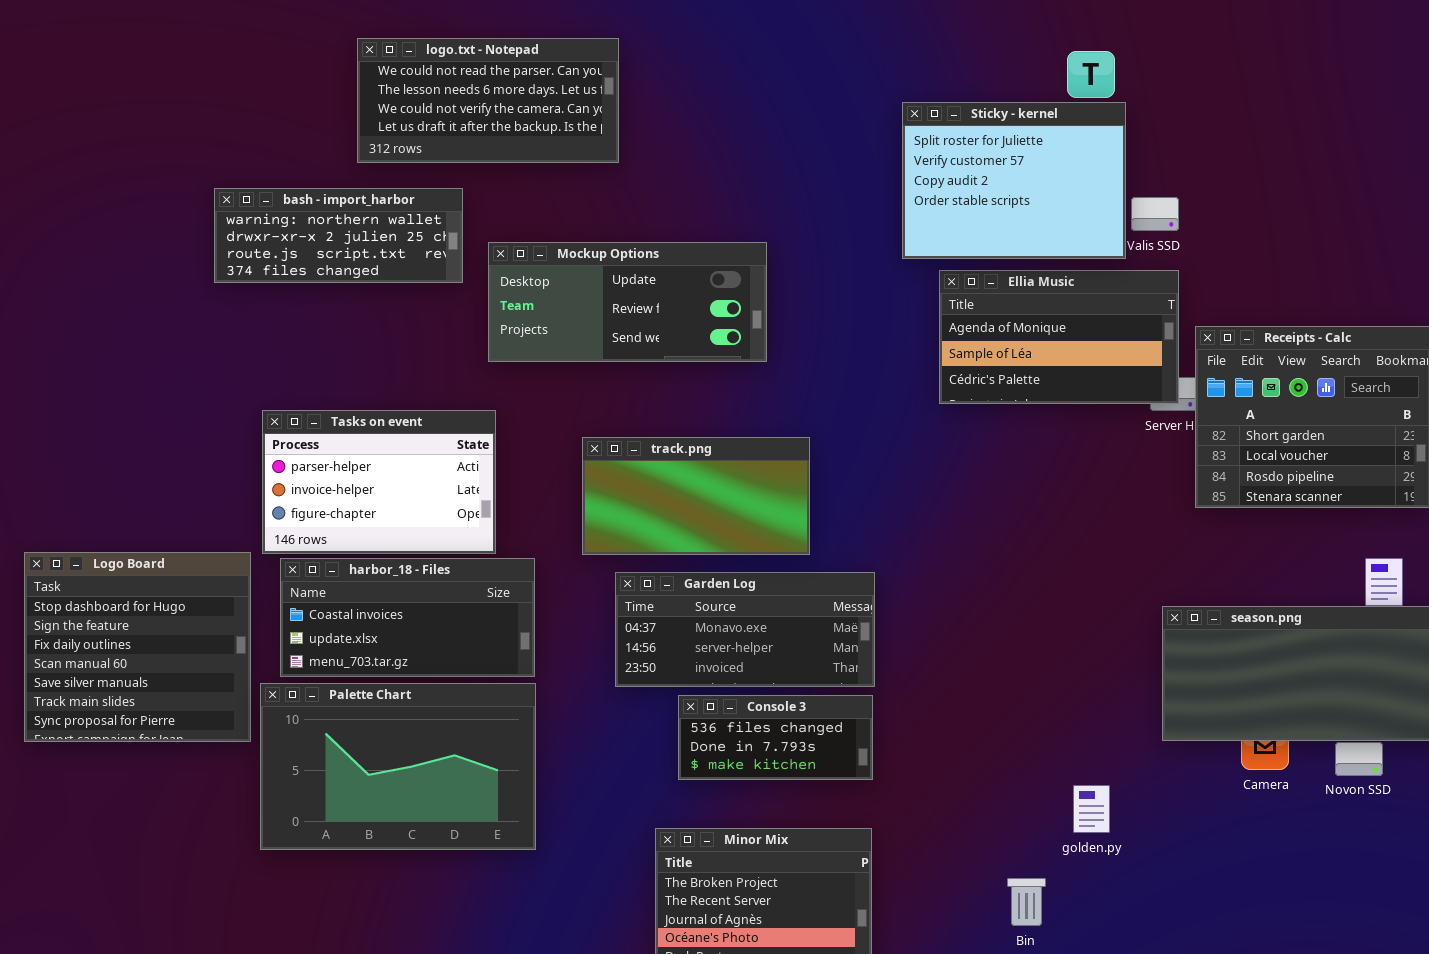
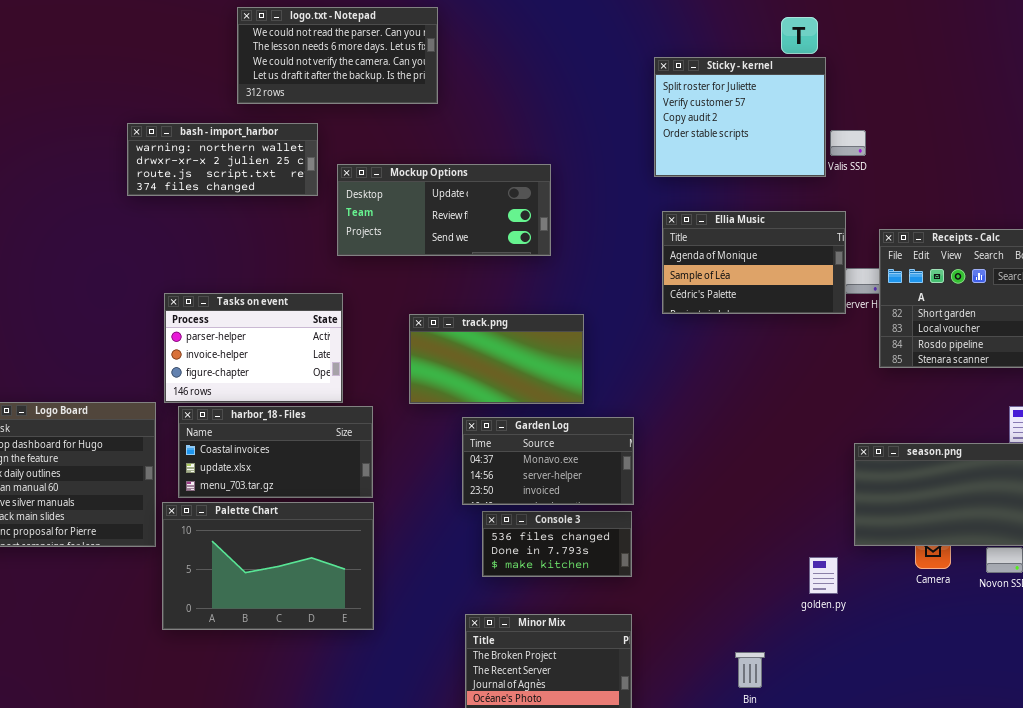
Ellia Music: [939,270,1179,404] -> [662,211,846,314], moved
Garden Log: [615,572,875,687] -> [462,417,634,505], resized
golden.py: [1073,785,1110,833] -> [809,557,838,594], moved

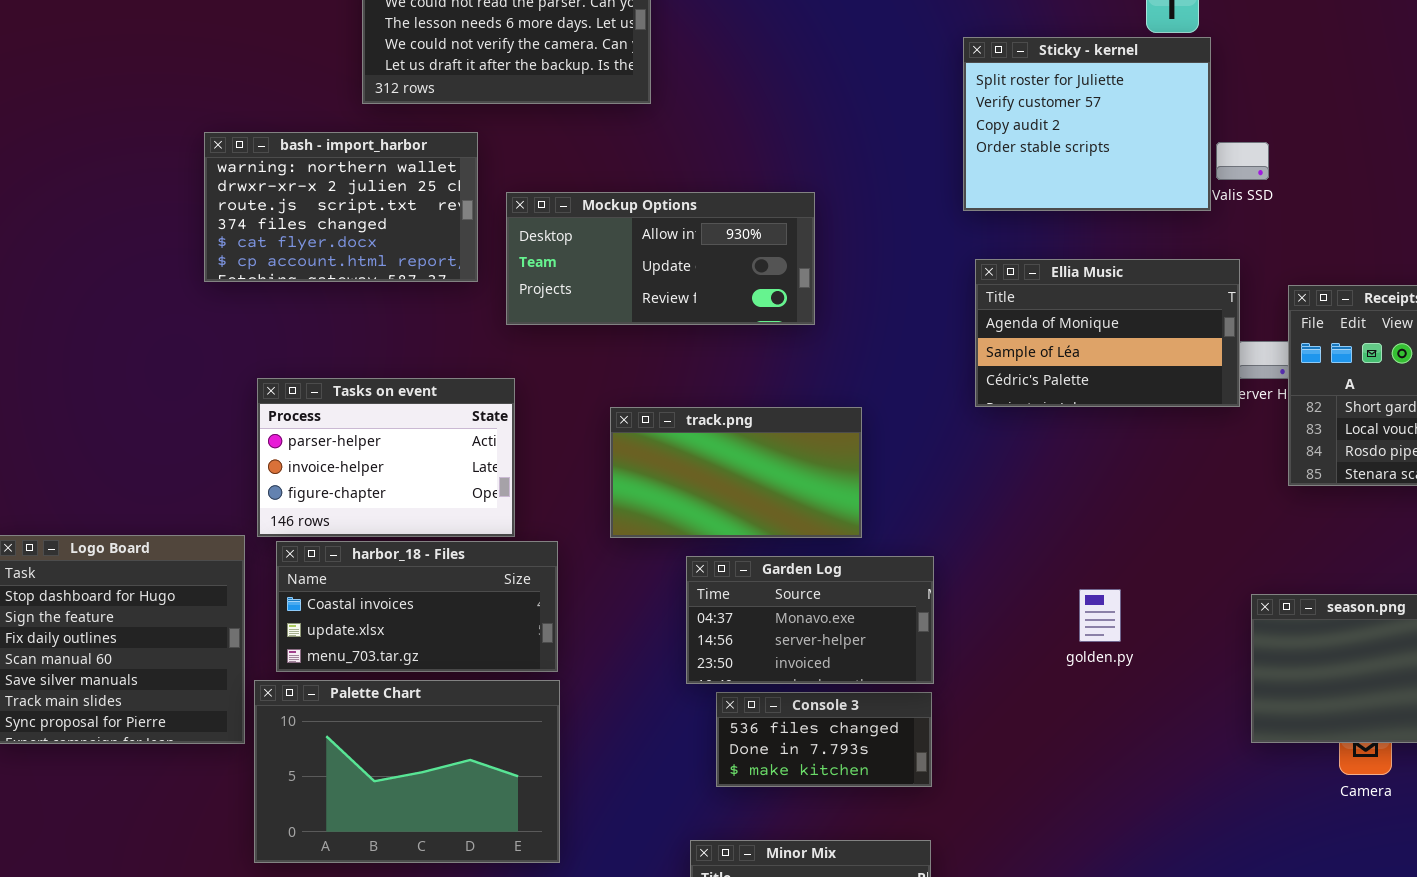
bash - import_harbor: [127,123,318,196] -> [204,132,478,282], resized
Mockup Options: [337,164,551,256] -> [506,192,815,325], scrolled up 1 row
golden.py: [809,557,838,594] -> [1079,589,1121,642], moved

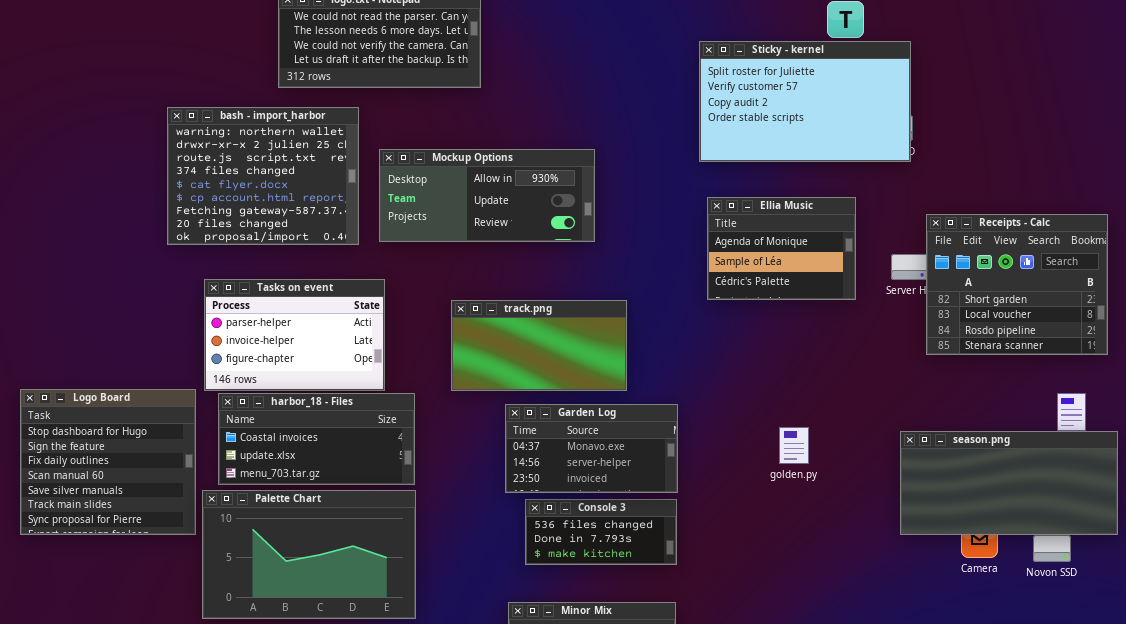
Sticky - kernel: [963,37,1211,211] -> [699,41,911,162], resized
bash - import_harbor: [204,132,478,282] -> [167,107,359,245], resized
Ellia Music: [975,259,1240,407] -> [707,197,856,300], resized

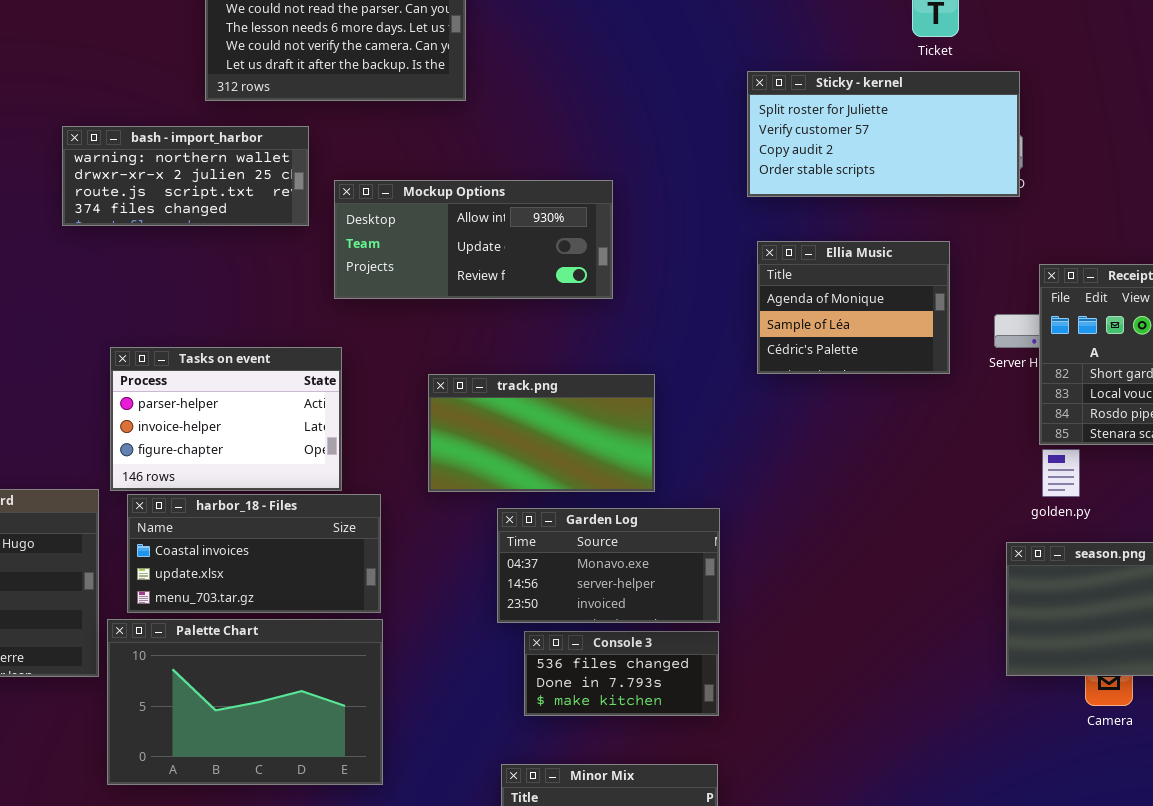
Sticky - kernel: [699,41,911,162] -> [747,71,1020,197], resized
bash - import_harbor: [167,107,359,245] -> [62,126,309,226], resized
golden.py: [779,427,809,464] -> [1042,449,1080,497], moved

